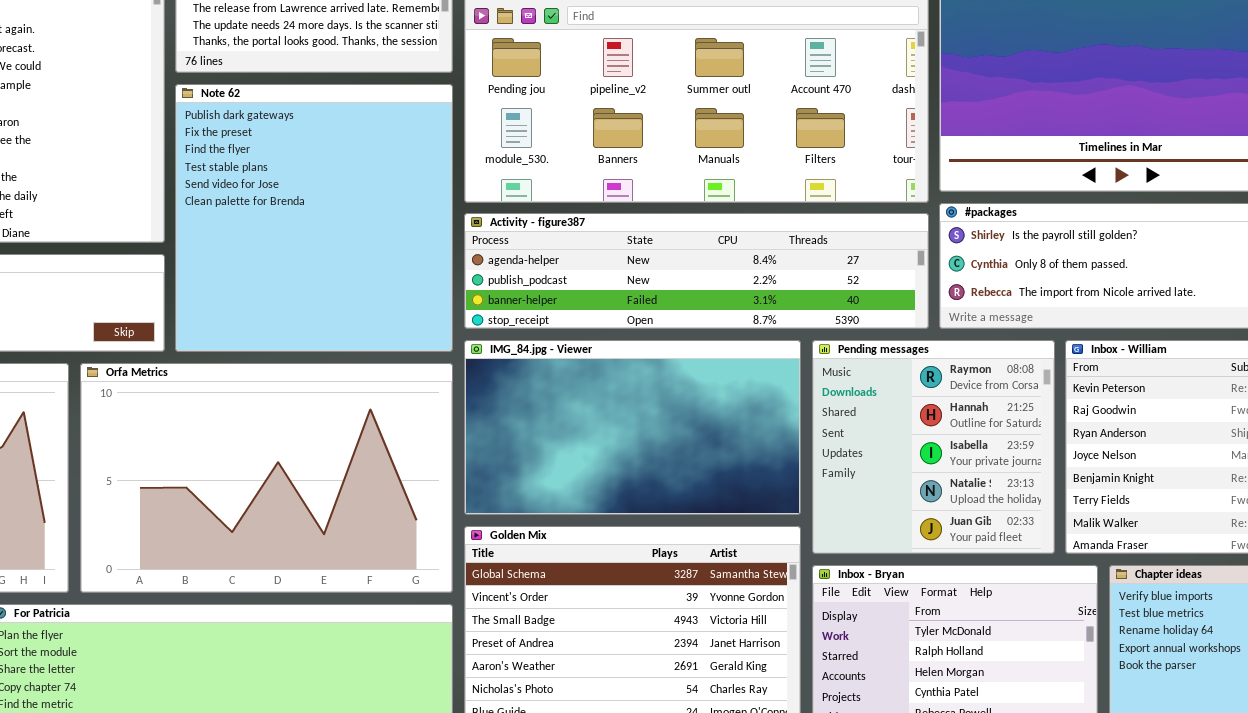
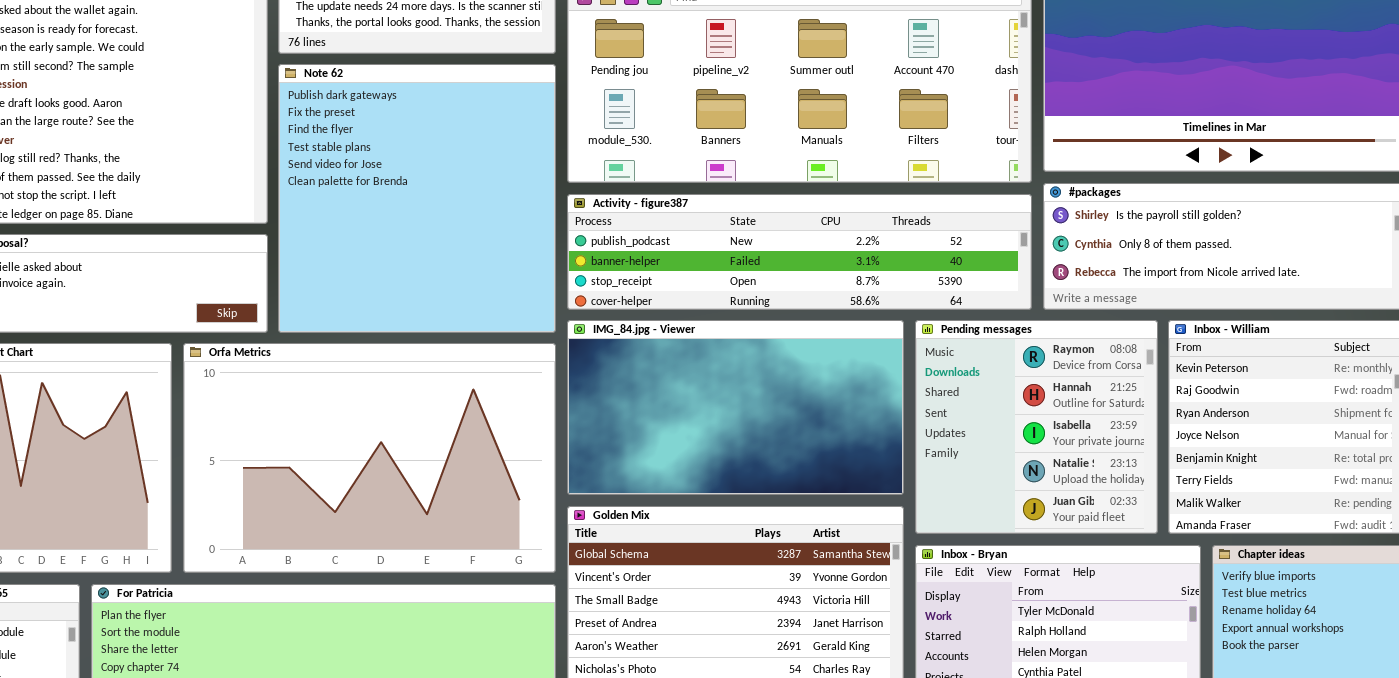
Activity - figure387: [464,213,929,329] -> [567,194,1032,310], scrolled down 1 row

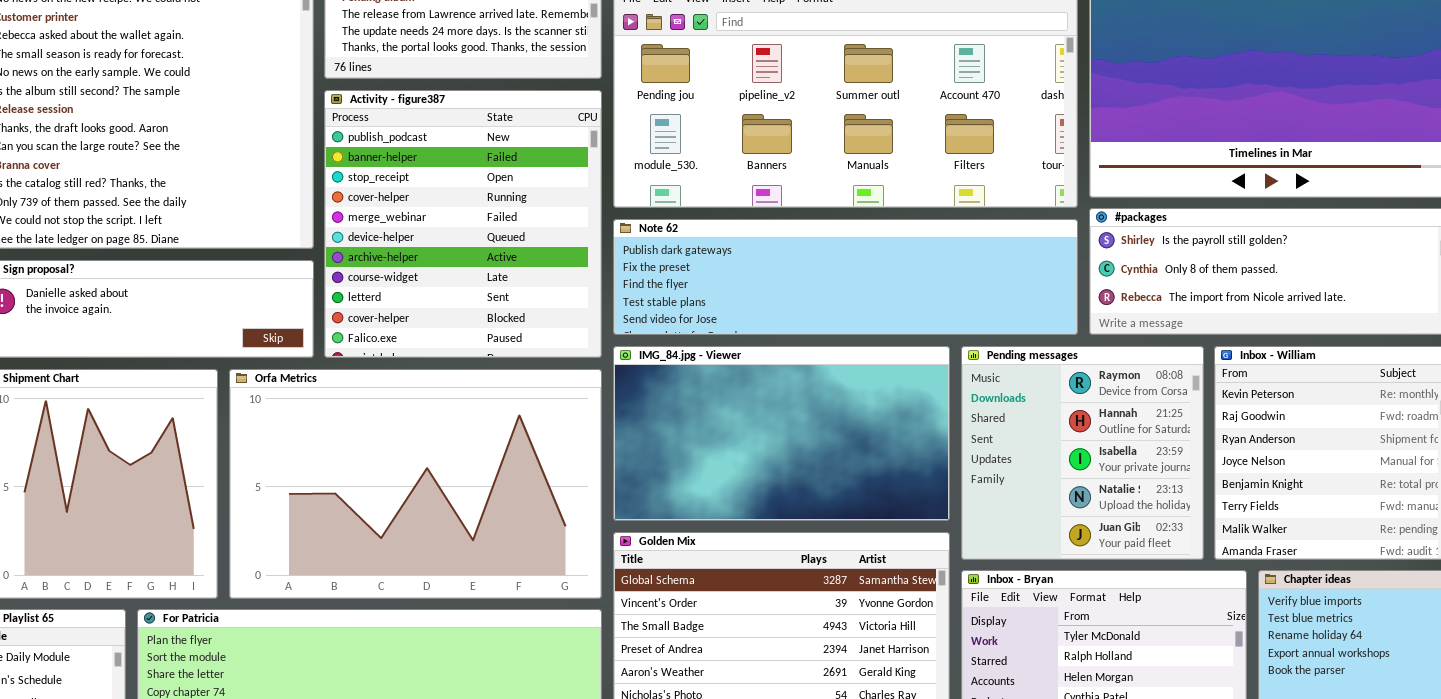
Note 62: [278,64,556,333] -> [613,219,1078,335], moved, resized
Activity - figure387: [567,194,1032,310] -> [324,90,602,358], moved, resized

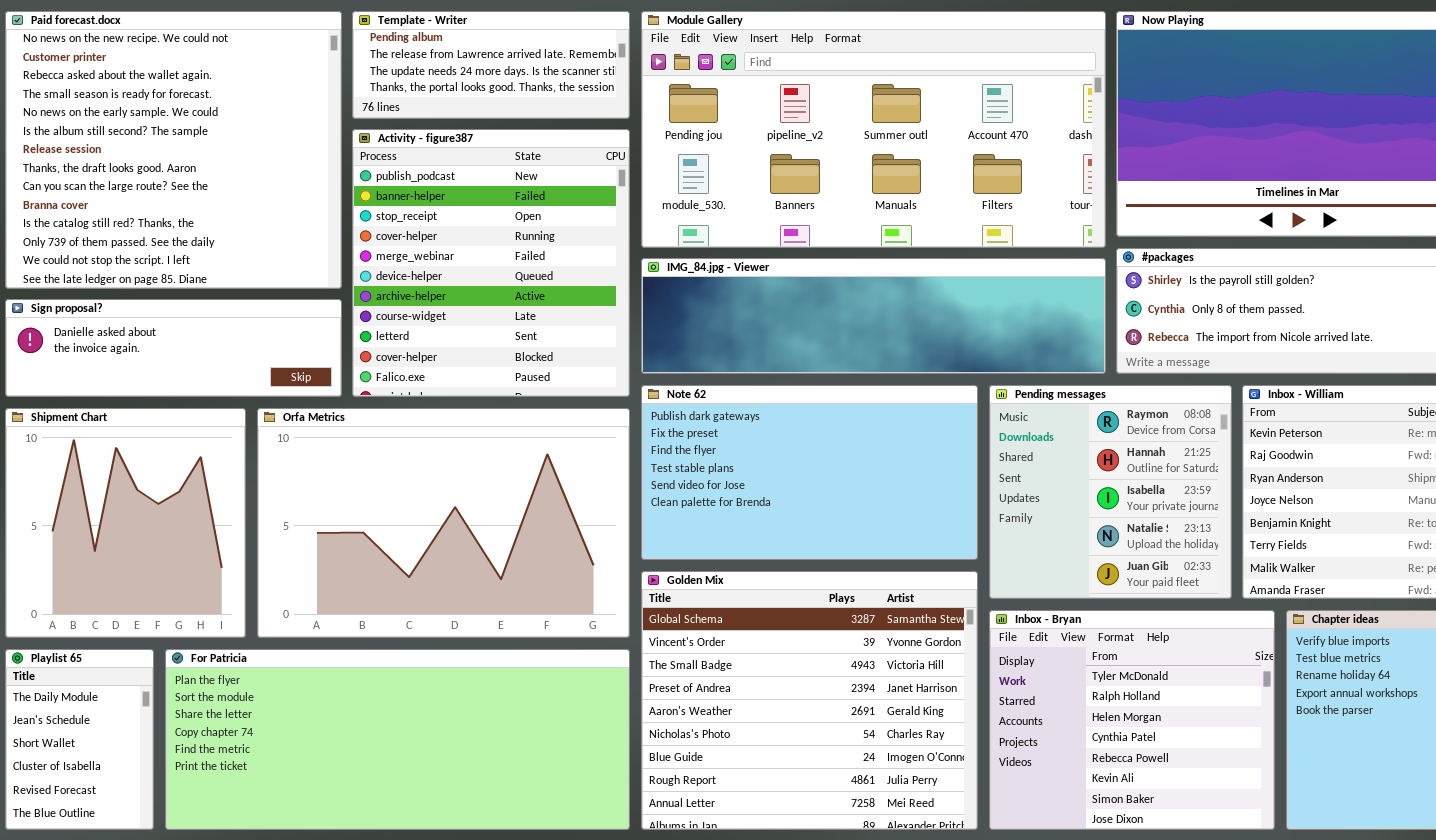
Note 62: [613,219,1078,335] -> [641,385,978,560], moved, resized
IMG_84.jpg - Viewer: [613,346,950,521] -> [641,258,1106,374], moved, resized

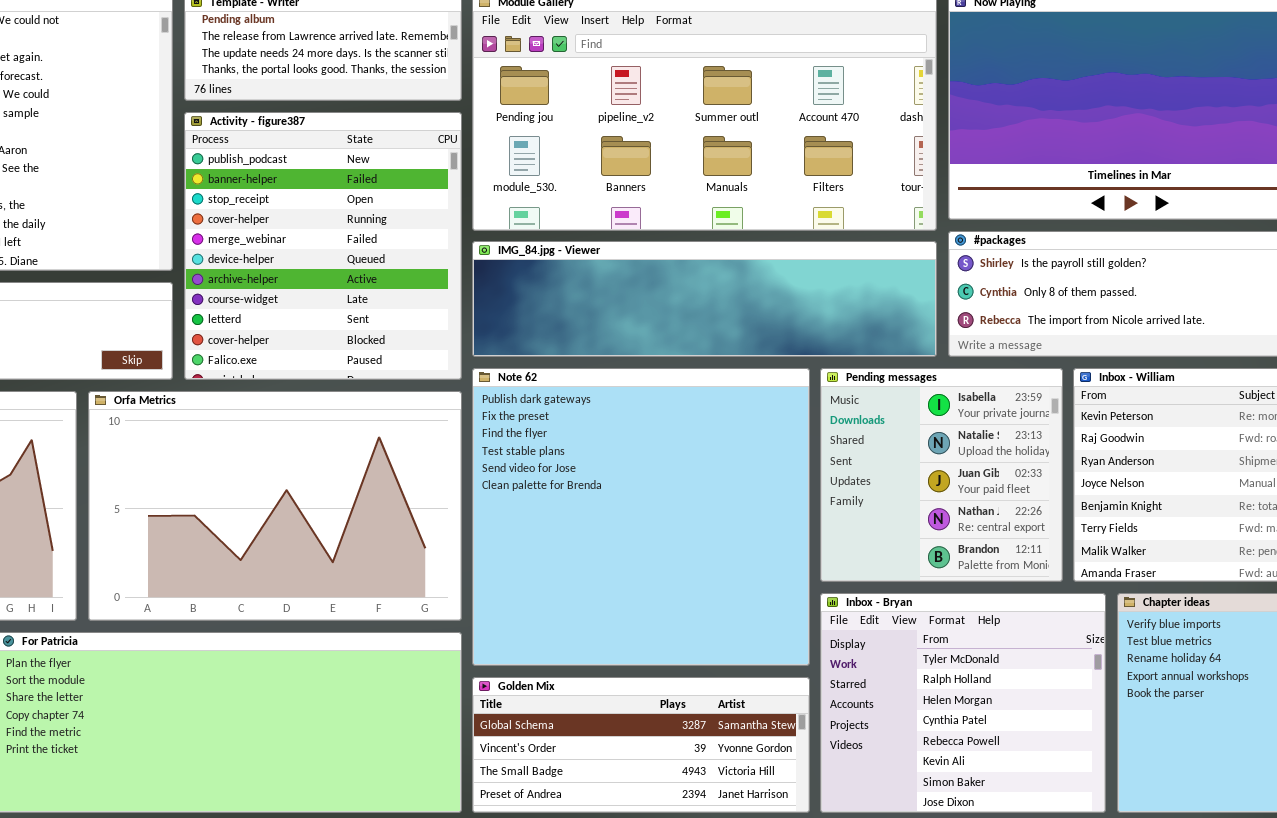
Note 62: [641,385,978,560] -> [472,368,810,666], resized
Pending messages: [989,385,1232,599] -> [820,368,1063,582], scrolled down 2 rows
Golden Mix: [641,571,978,830] -> [472,677,810,813], resized

